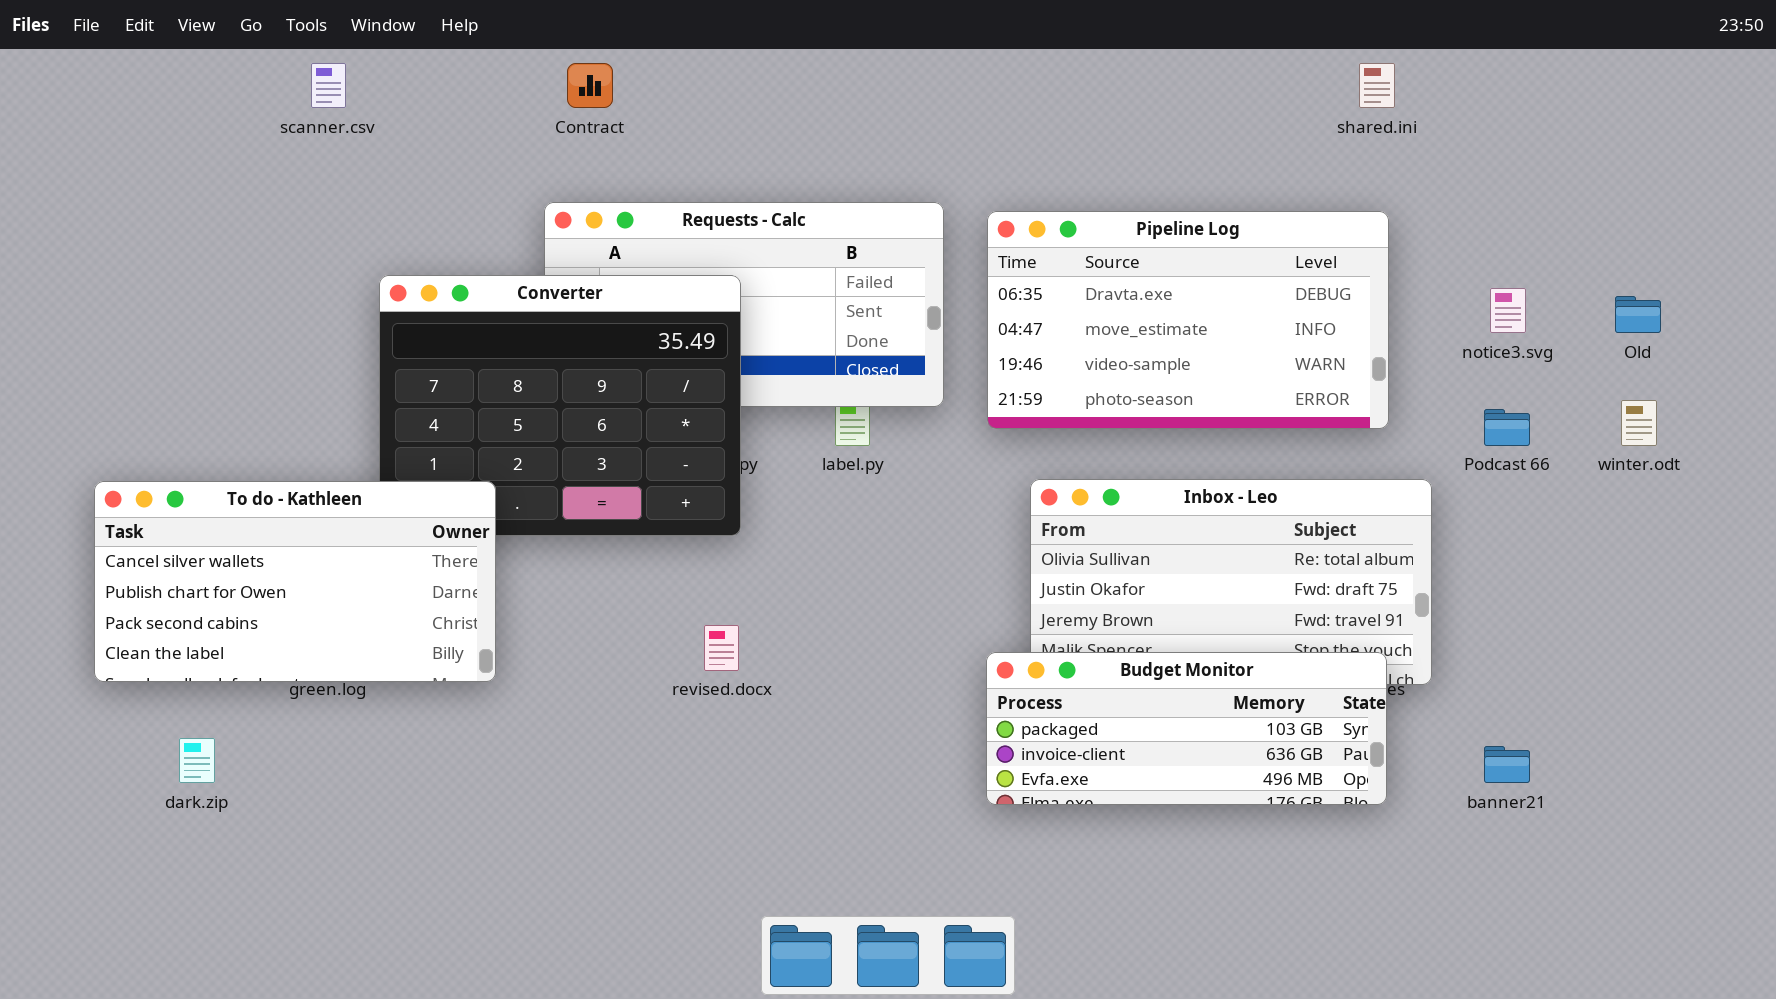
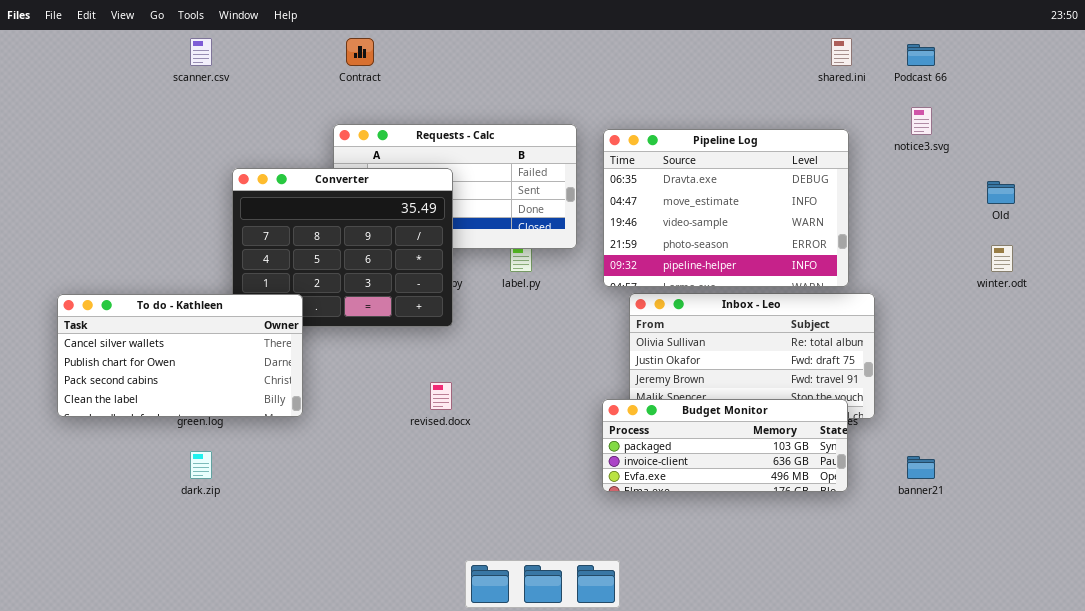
Pipeline Log: [987,211,1389,429] -> [603,129,849,287], resized
notice3.svg: [1490,288,1526,333] -> [911,107,932,135], moved
Podcast 66: [1484,409,1530,446] -> [907,44,935,66], moved
dark.zip: [179,738,215,783] -> [190,451,212,479], moved

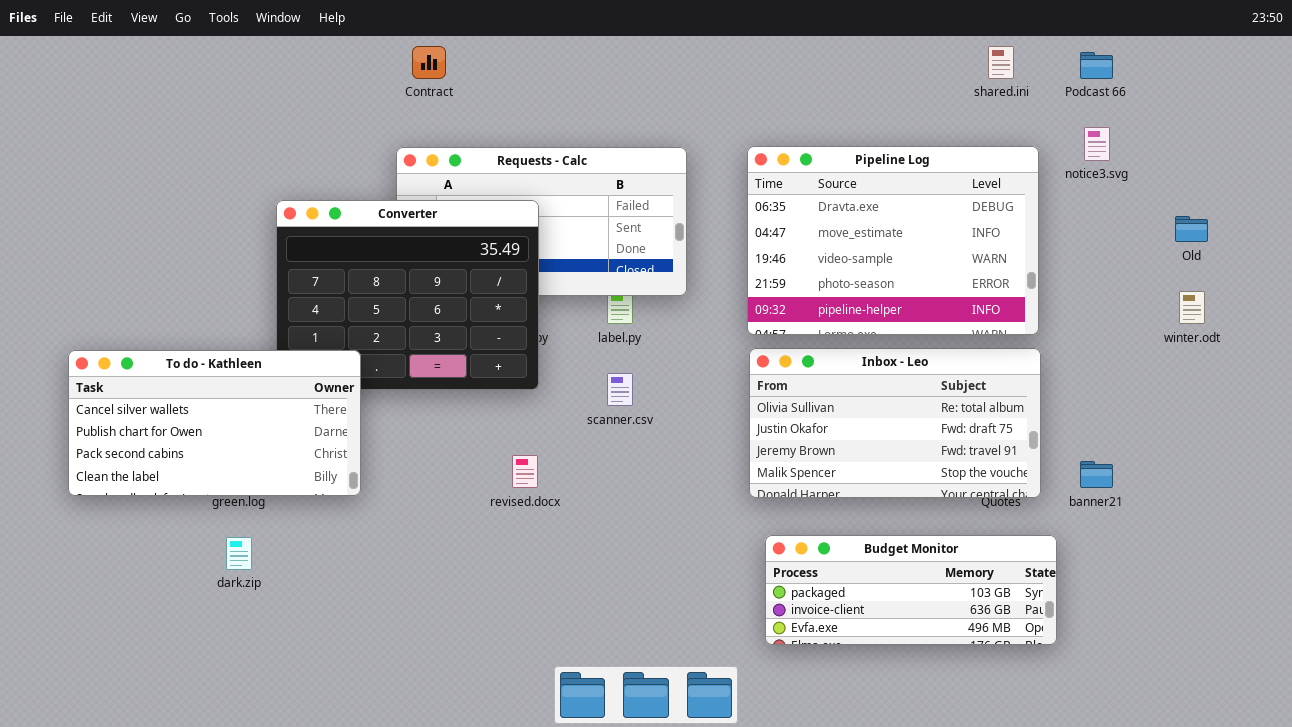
scanner.csv: [190,38,212,66] -> [607,373,633,406], moved
Pipeline Log: [603,129,849,287] -> [747,146,1039,335], moved
Budget Monitor: [602,399,848,492] -> [765,535,1057,645], moved
banner21: [907,456,935,479] -> [1080,461,1113,488], moved

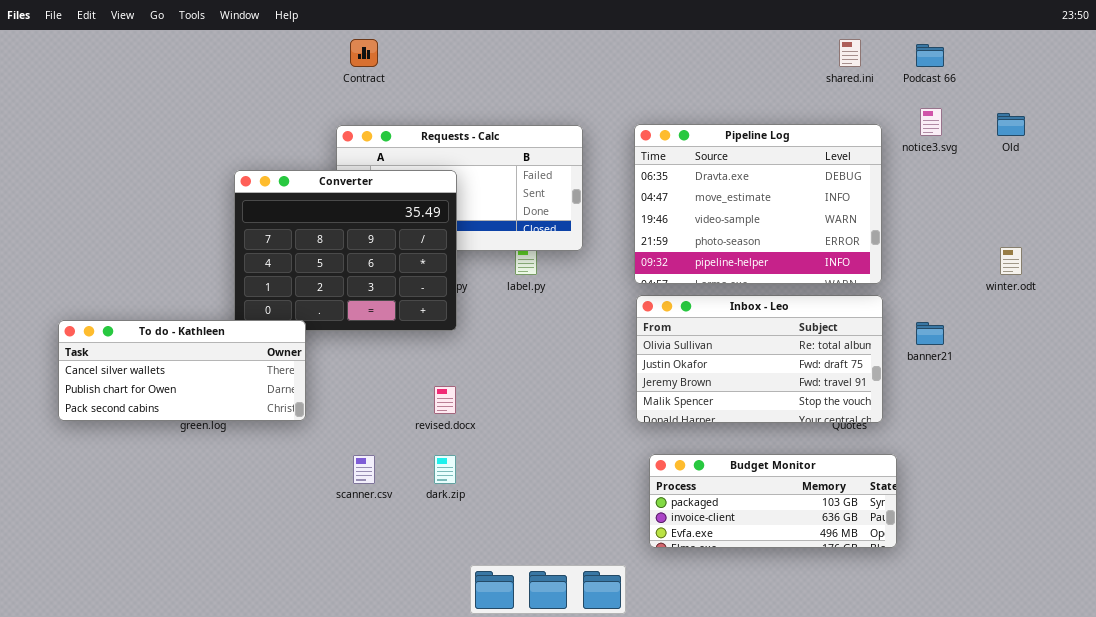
Old: [1175,216,1208,242] -> [997,113,1025,136], moved
To do - Kathleen: [68,350,361,496] -> [58,320,306,421], resized
scanner.csv: [607,373,633,406] -> [353,455,375,484], moved
banner21: [1080,461,1113,488] -> [916,322,944,345], moved
dark.zip: [226,537,252,570] -> [434,455,456,484], moved

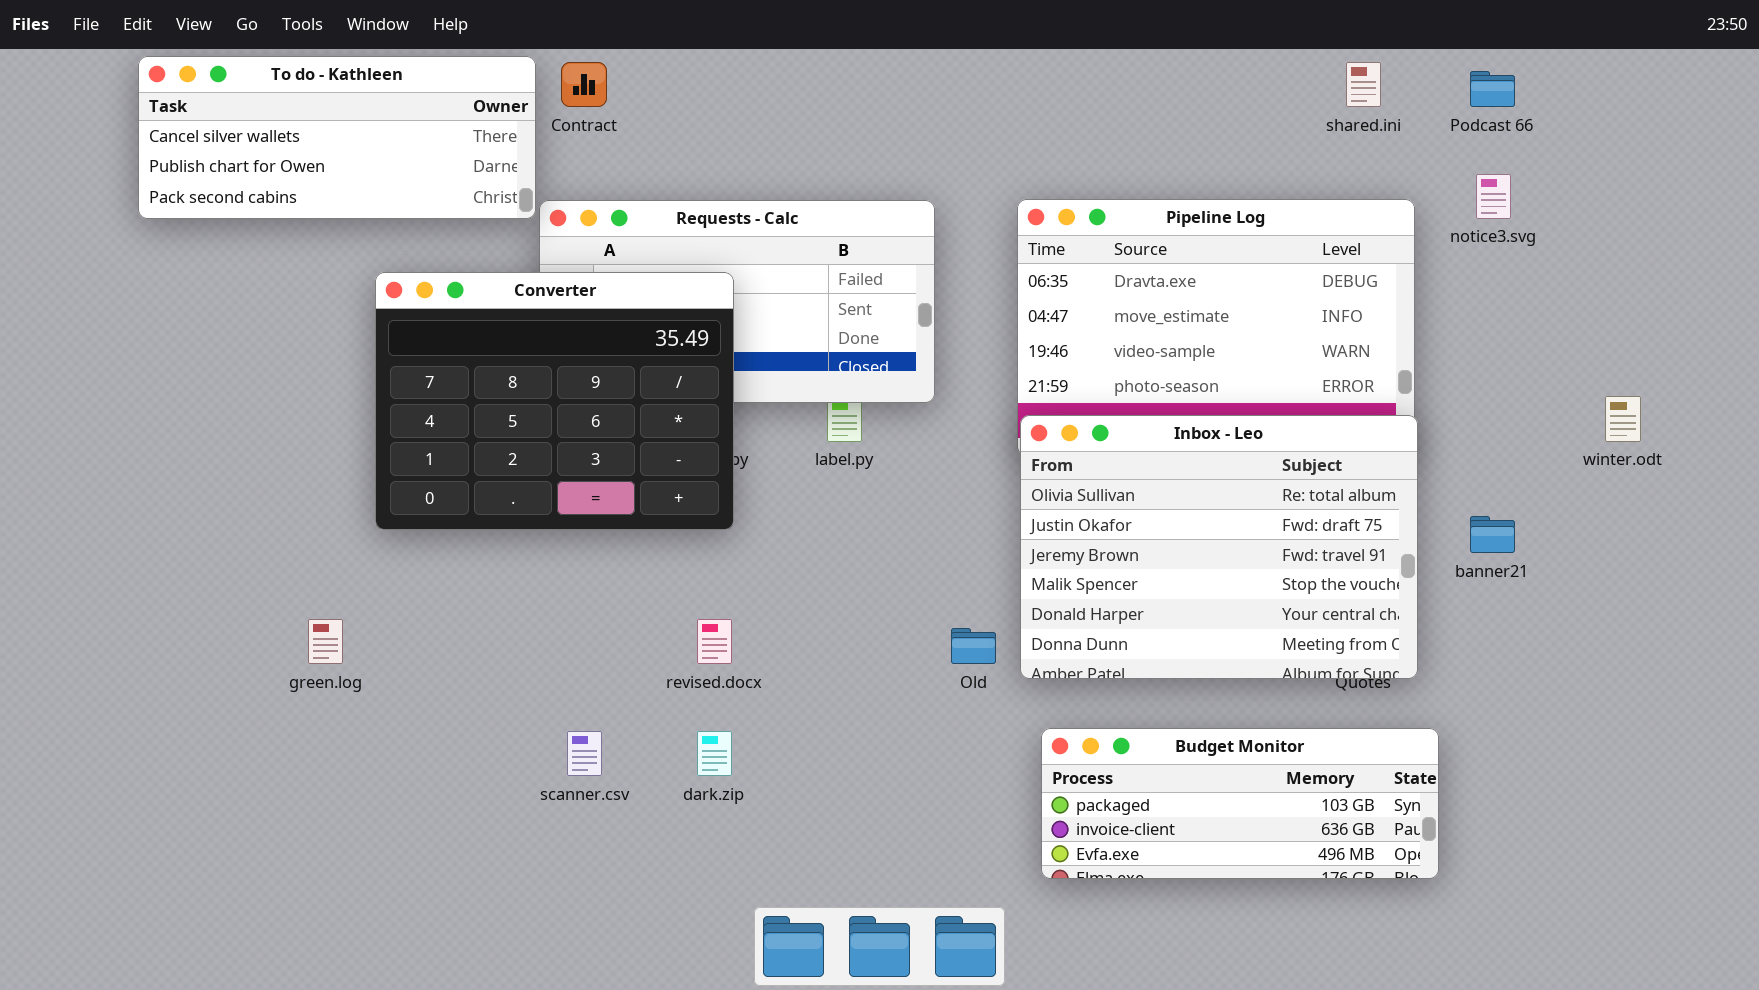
Old: [997,113,1025,136] -> [951,628,996,664], moved
Inbox - Leo: [636,295,883,423] -> [1020,415,1418,679], resized
To do - Kathleen: [58,320,306,421] -> [138,56,536,219], moved

